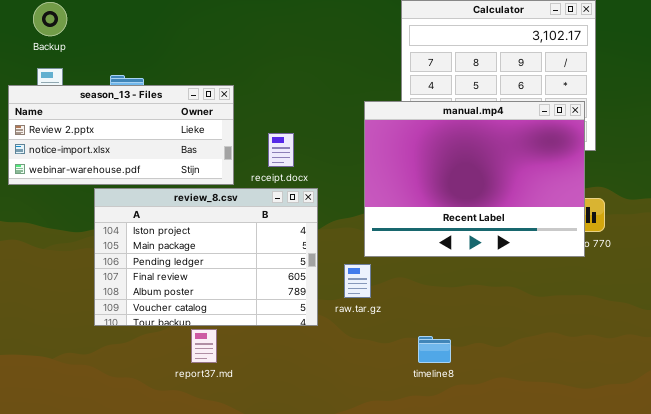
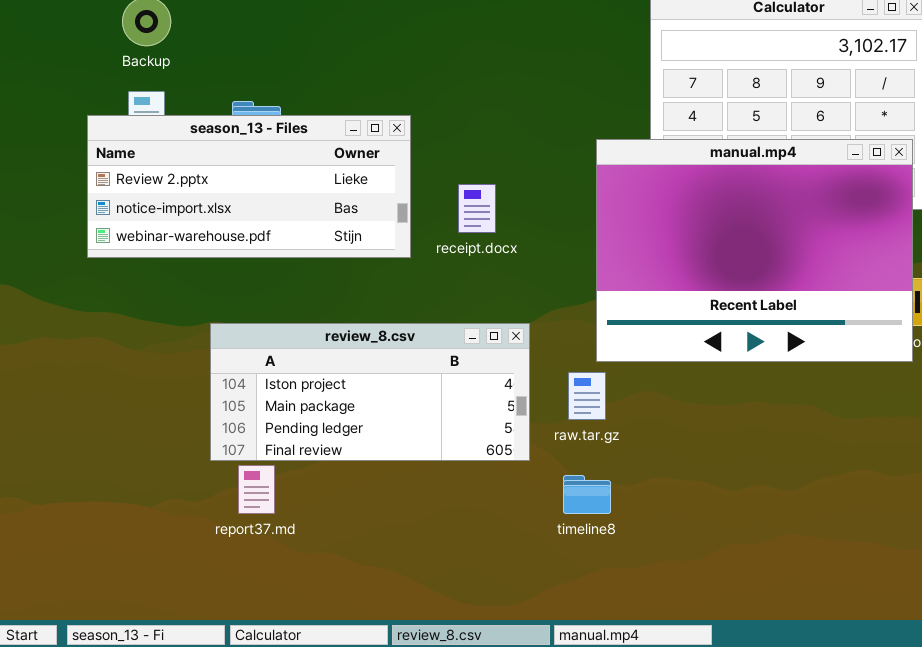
review_8.csv: [94,188,318,326] -> [210,323,530,461], resized
report37.md: [191,329,217,363] -> [238,465,275,514], moved
timeline8: [418,336,451,363] -> [563,475,611,514], moved

